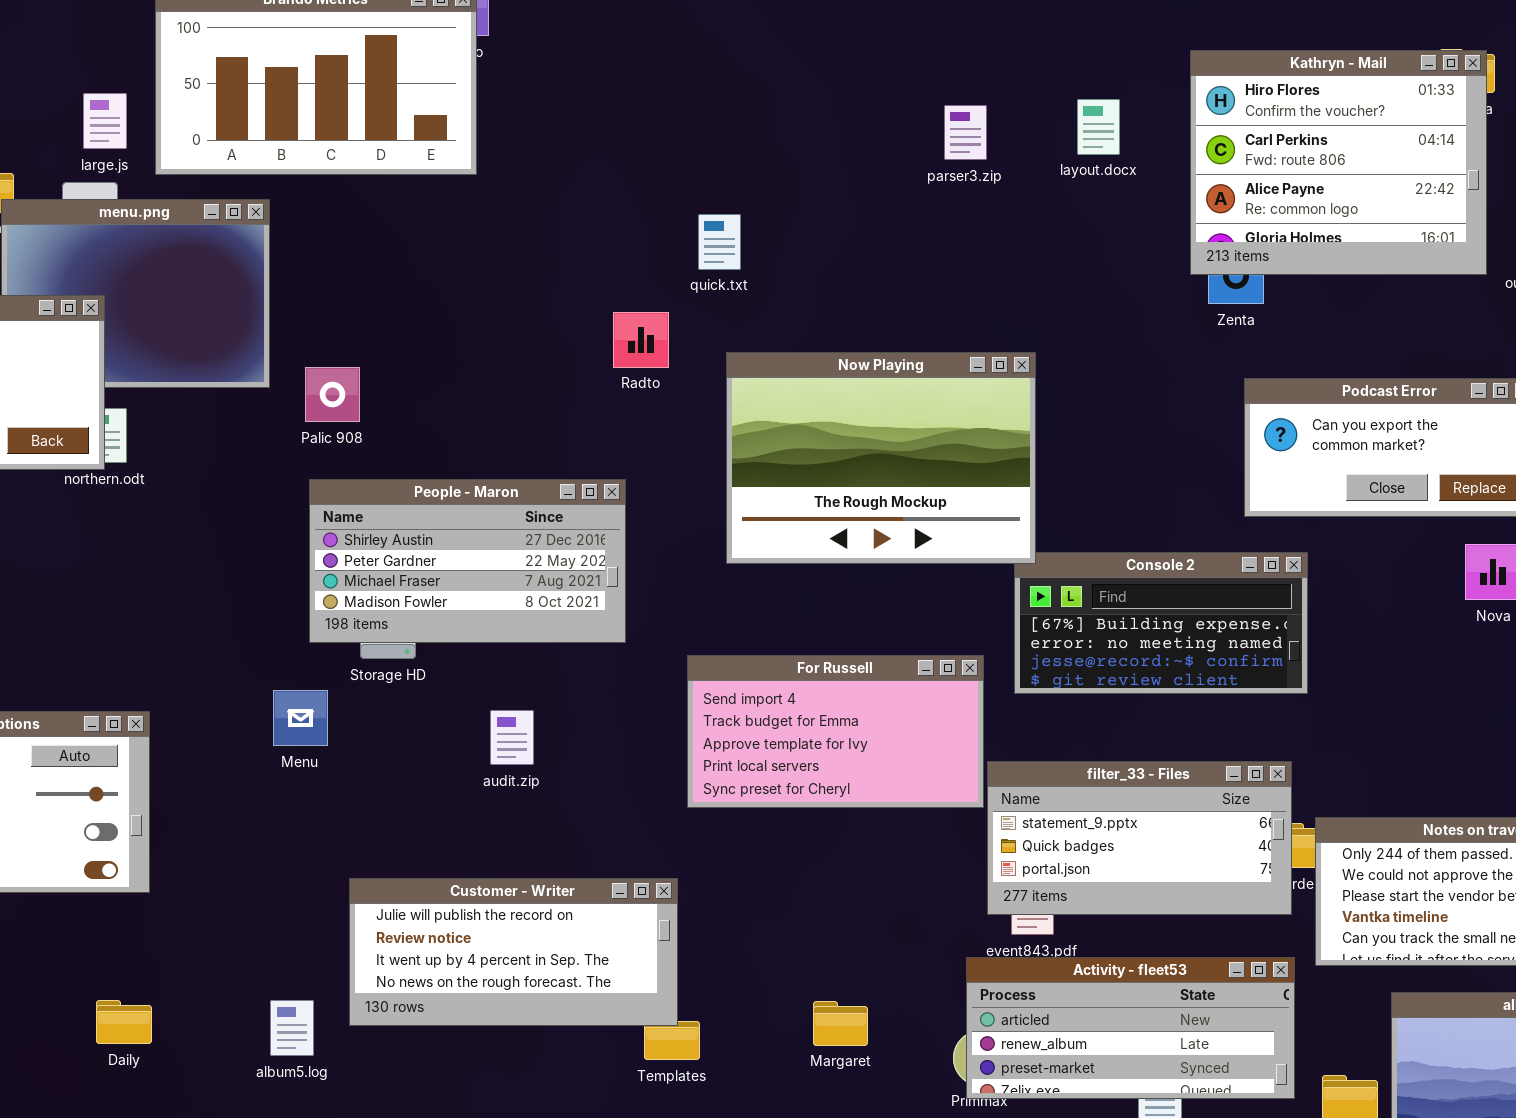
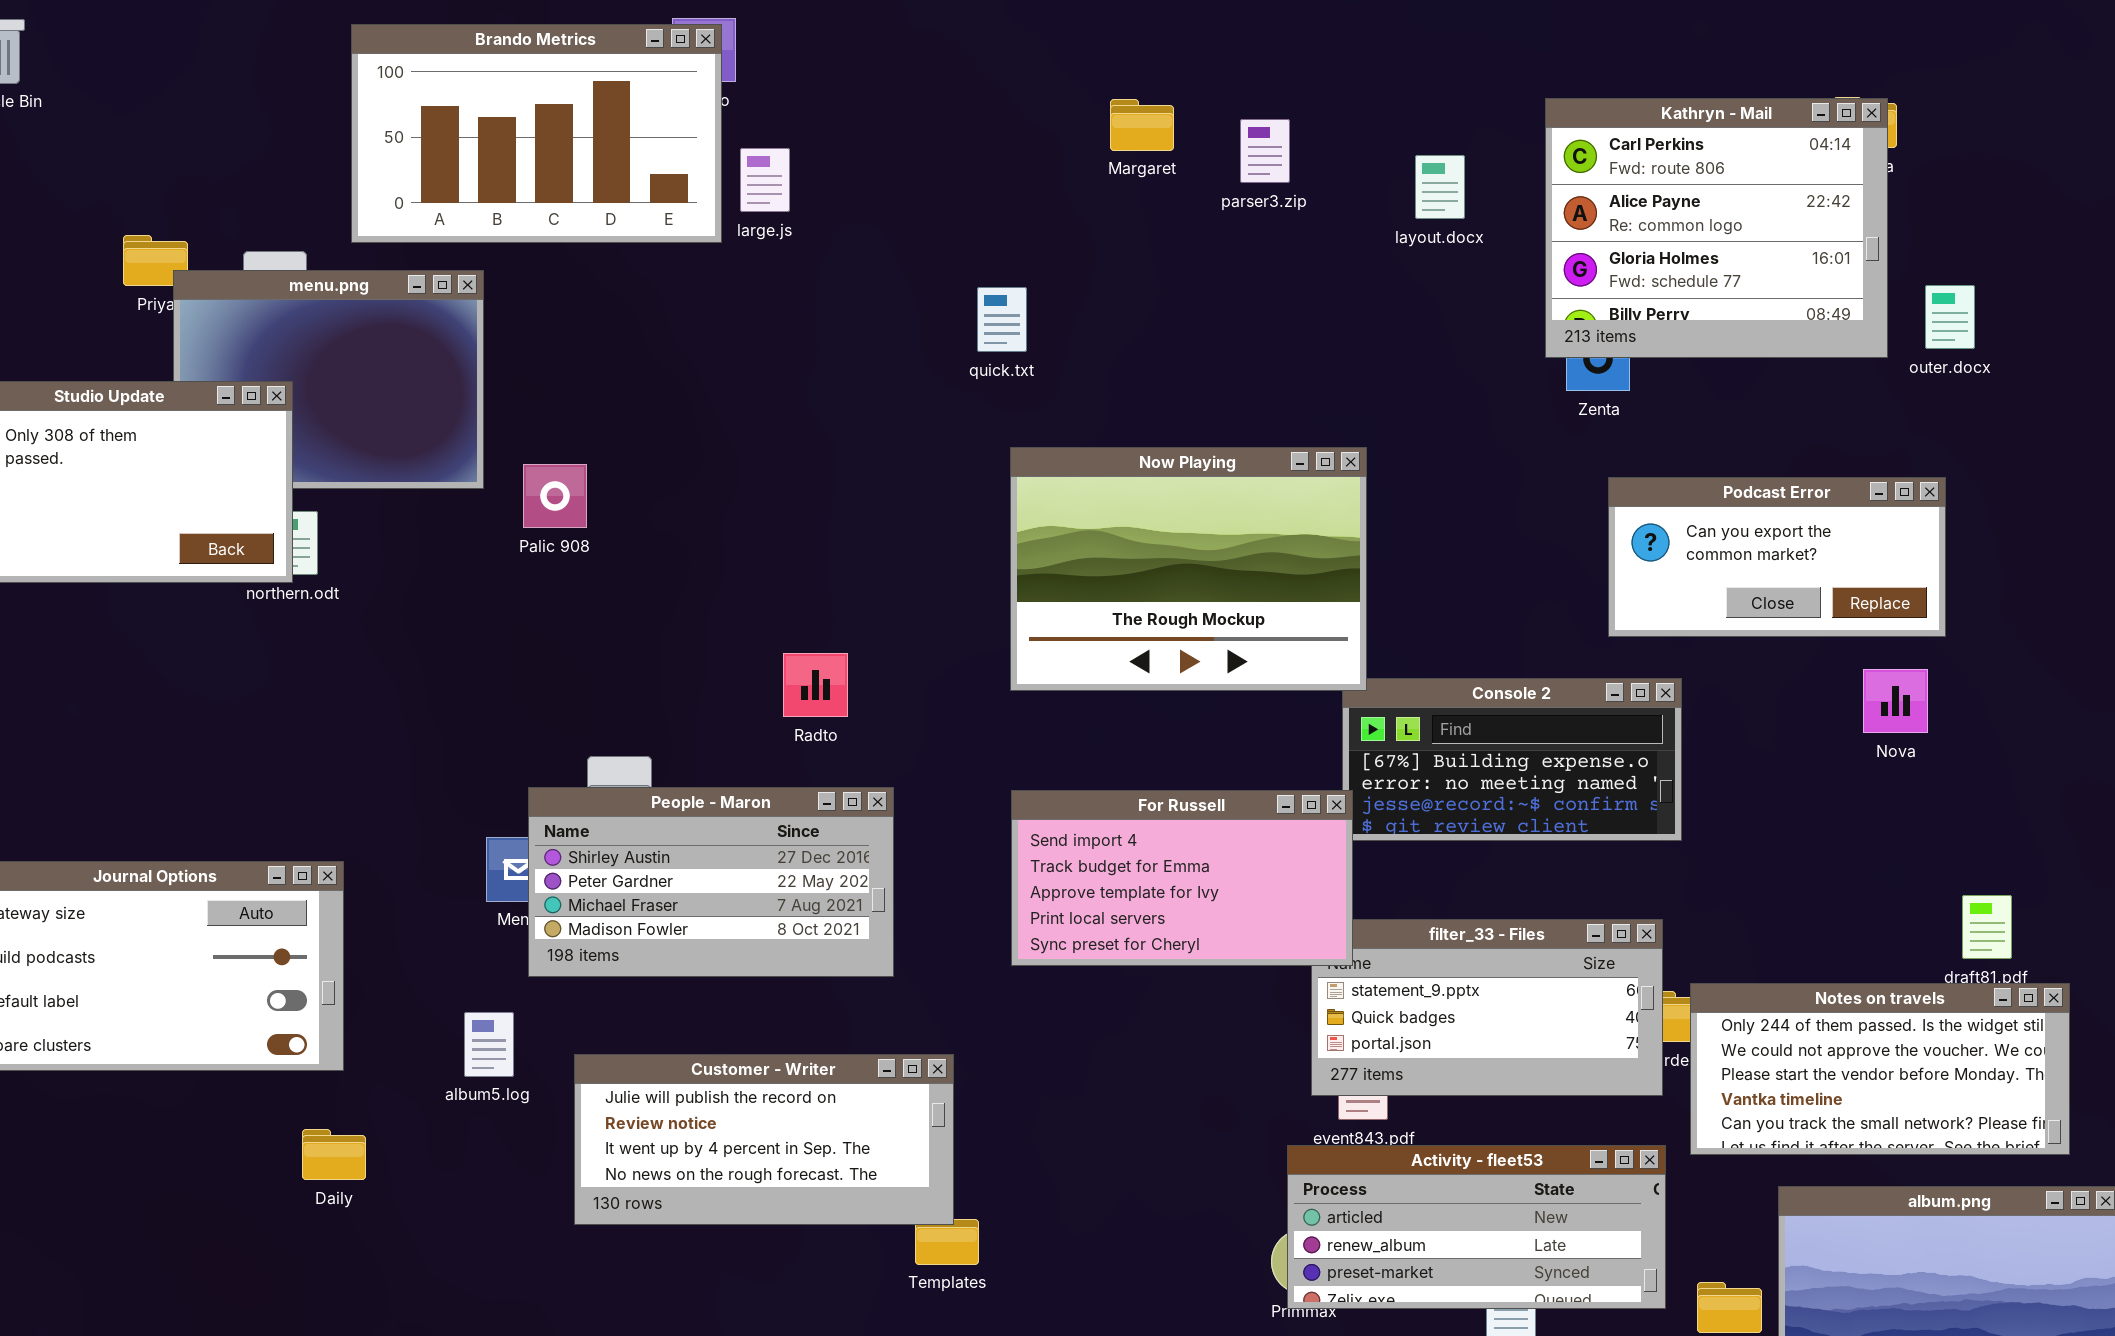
Kathryn - Mail: [1190,50,1487,275] -> [1545,98,1888,358], scrolled down 1 row
large.js: [83,93,127,149] -> [740,148,790,212], moved
parser3.zip: [944,105,987,160] -> [1240,119,1290,183], moved
Radto: [613,312,669,368] -> [783,653,848,717], moved
People - Maron: [309,479,626,643] -> [528,787,894,977], moved
For Russell: [687,655,984,808] -> [1011,790,1353,966], moved
Daily: [96,1000,152,1044] -> [302,1129,366,1180], moved
album5.log: [270,1000,314,1056] -> [464,1012,514,1077], moved
Margaret: [813,1001,868,1046] -> [1110,99,1174,151], moved

